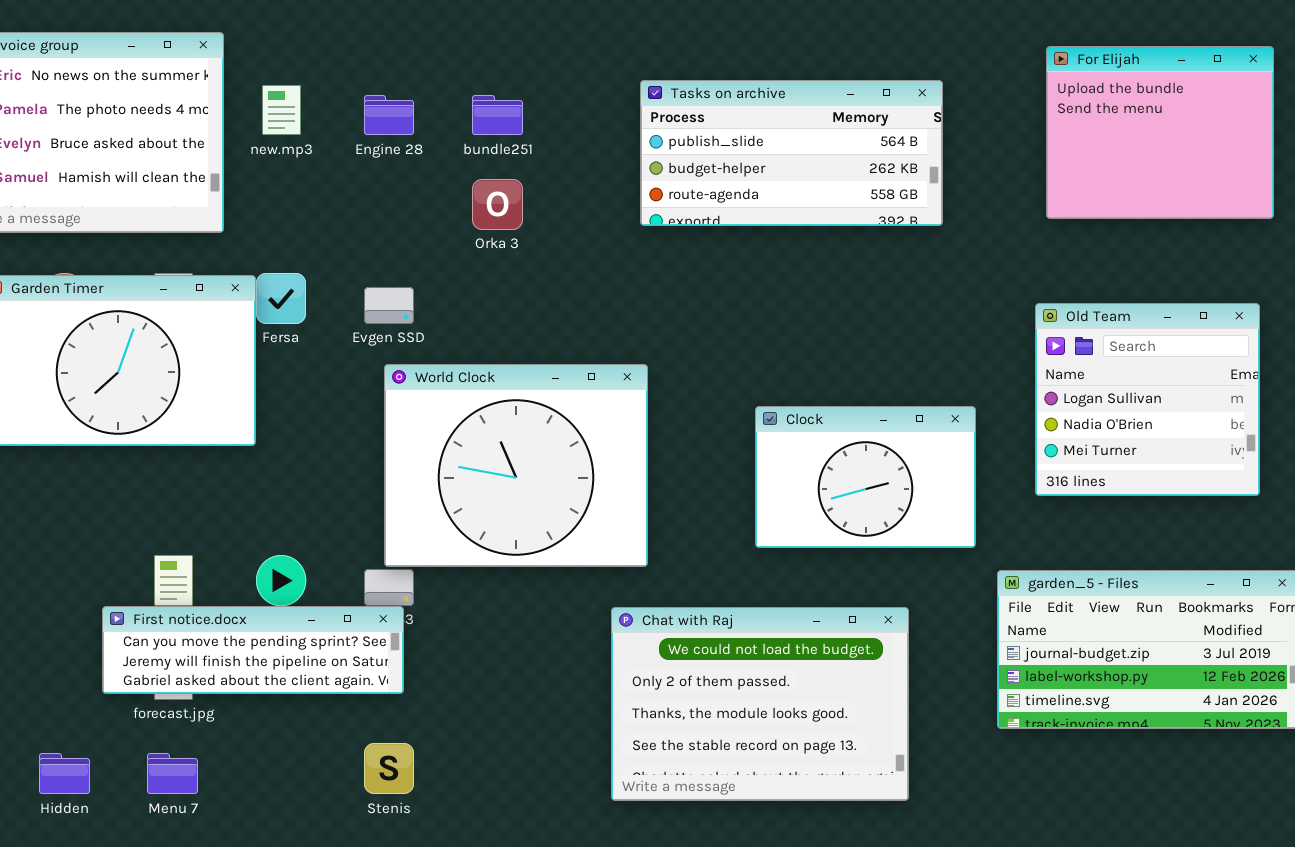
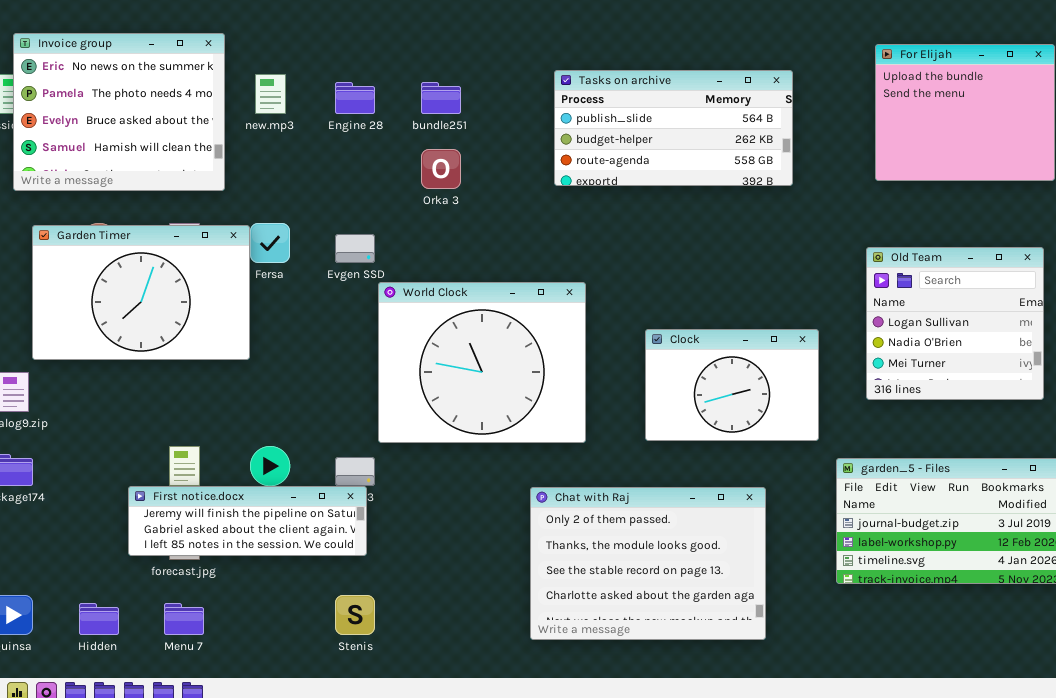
World Clock: [384,364,648,567] -> [378,282,586,443], moved
First notice.docx: [102,606,404,694] -> [128,486,367,556], scrolled down 1 row
Chat with Raj: [611,607,909,801] -> [530,487,766,640], scrolled down 1 row

